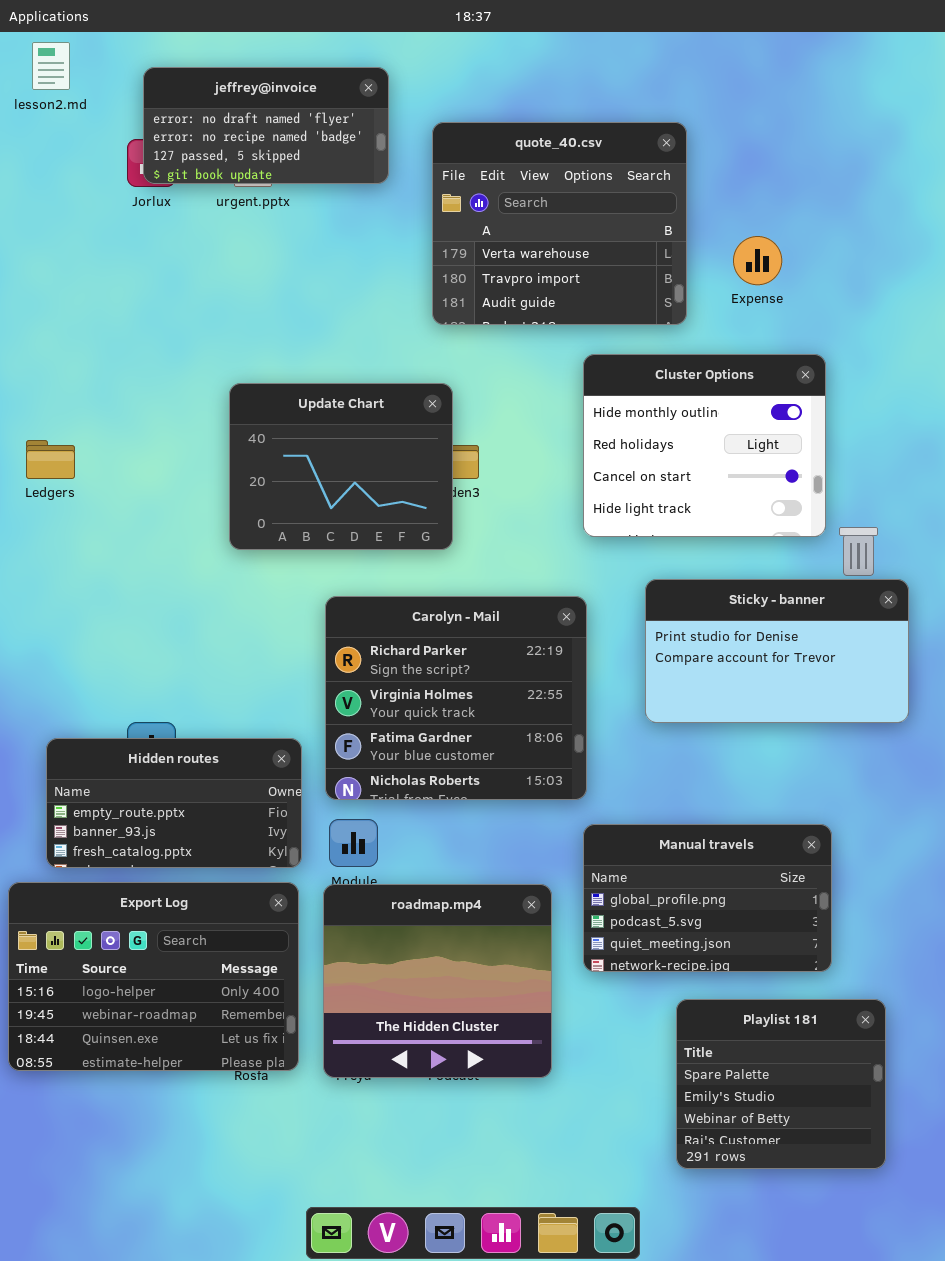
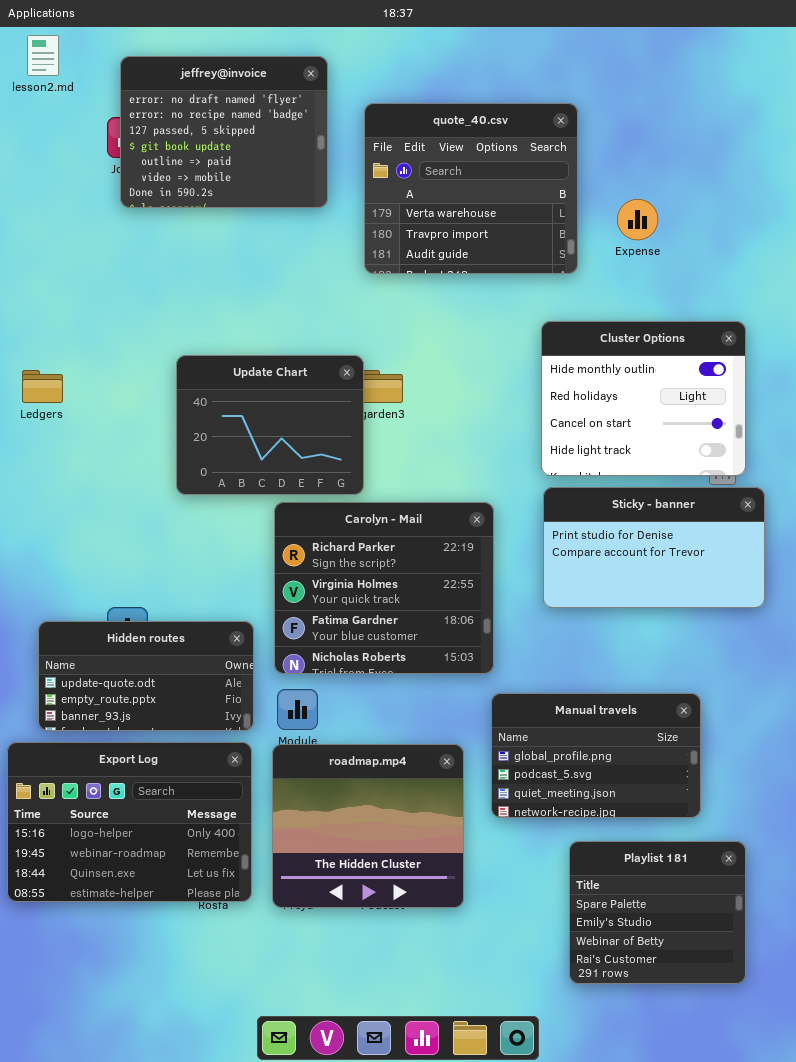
jeffrey@invoice: [143,67,389,184] -> [120,56,328,208], resized
Cluster Options: [583,354,826,537] -> [541,321,746,476], moved
Update Chart: [229,383,453,550] -> [176,355,364,495], moved
Hidden routes: [46,738,302,868] -> [38,621,254,731], scrolled up 1 row

